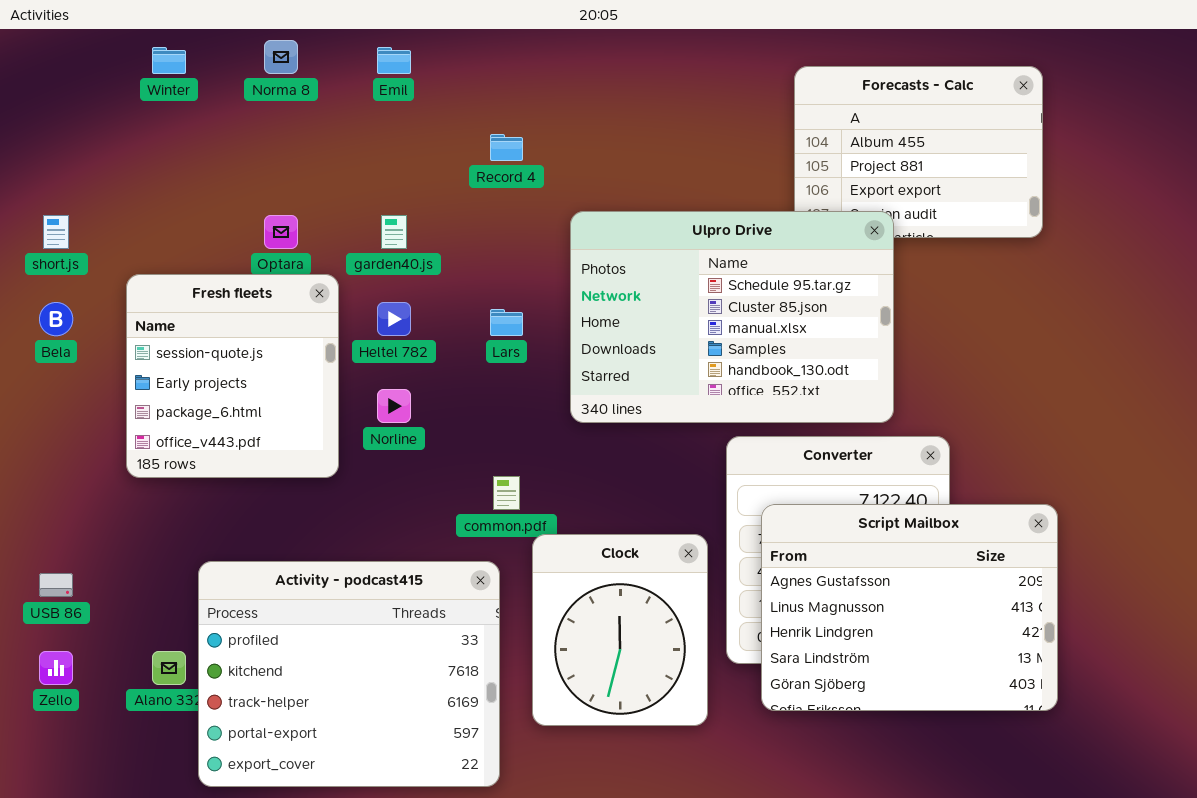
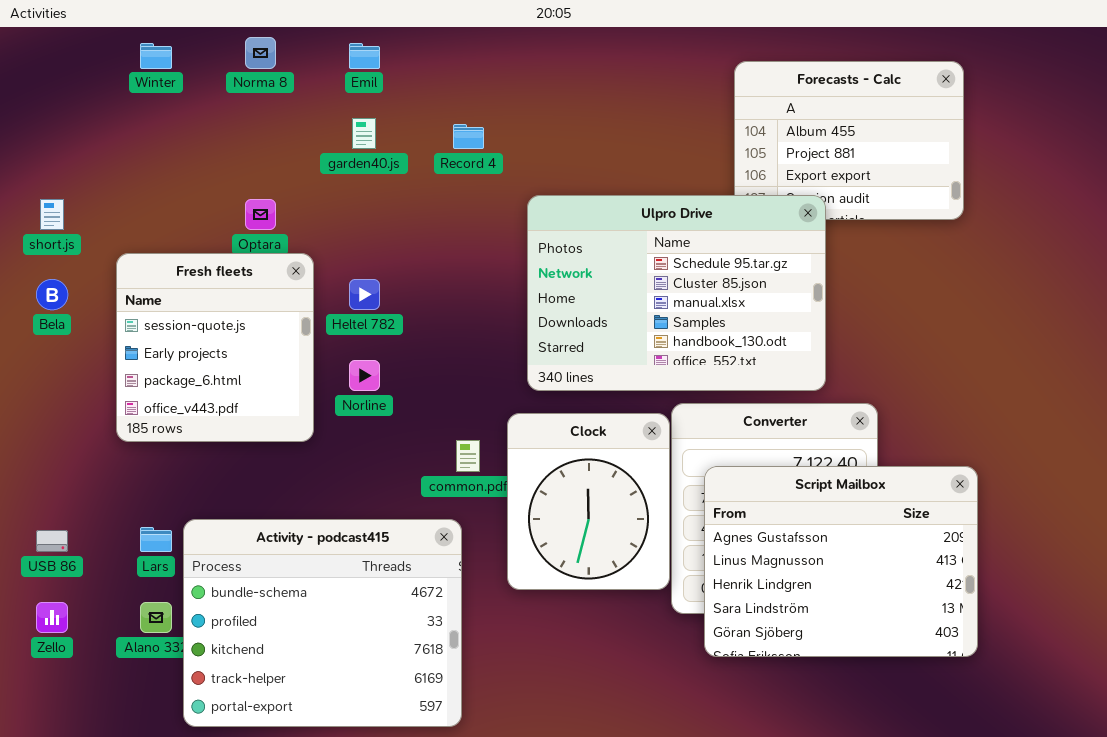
garden40.js: [381,215,407,249] -> [352,118,376,149], moved
Lars: [490,309,523,336] -> [140,527,172,552], moved
Clock: [532,534,708,726] -> [507,413,670,590], moved
Activity - podcast415: [198,561,500,787] -> [183,519,462,727], scrolled up 1 row

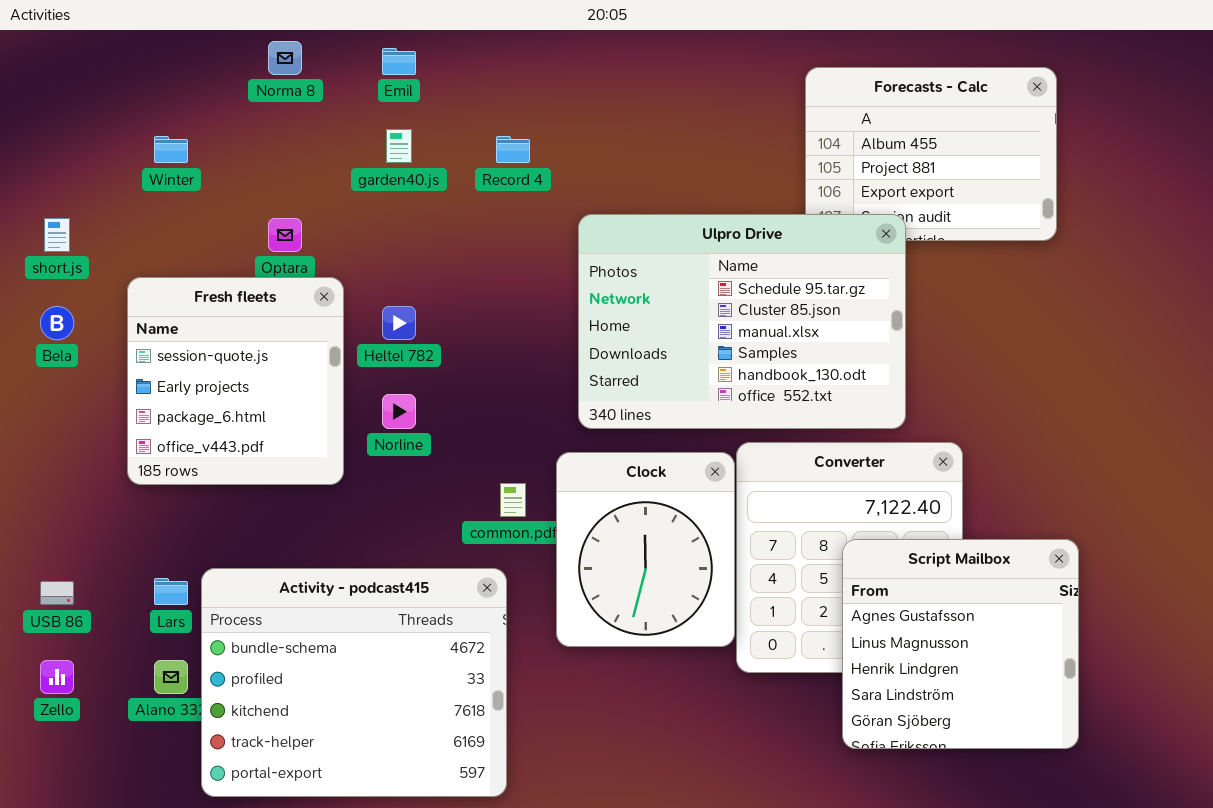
Winter: [140,43,172,69] -> [154,136,188,163], moved
Script Mailbox: [704,466,978,657] -> [842,539,1079,749], moved, resized

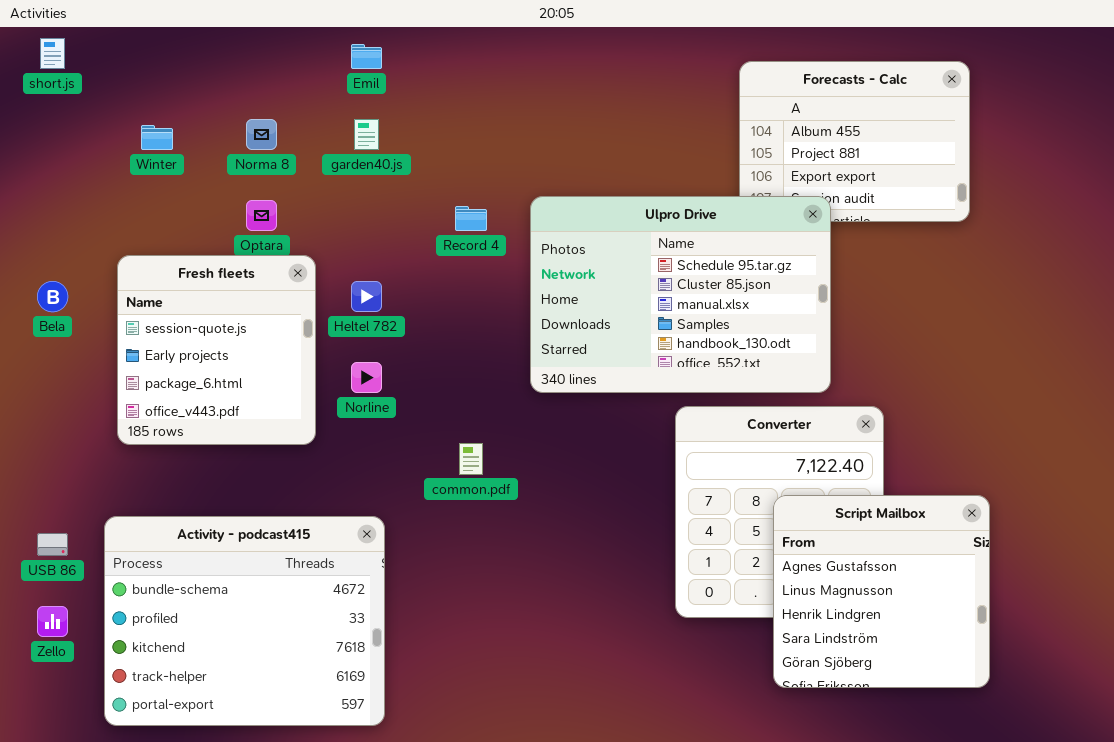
Norma 8: [268,41,302,75] -> [246,119,277,150], moved
Record 4: [496,136,530,163] -> [455,206,487,231], moved
short.js: [44,218,70,252] -> [40,38,65,69], moved
Clock: [556,452,735,647] -> none, closed
Activity - podcast415: [201,568,507,797] -> [104,516,385,726], moved

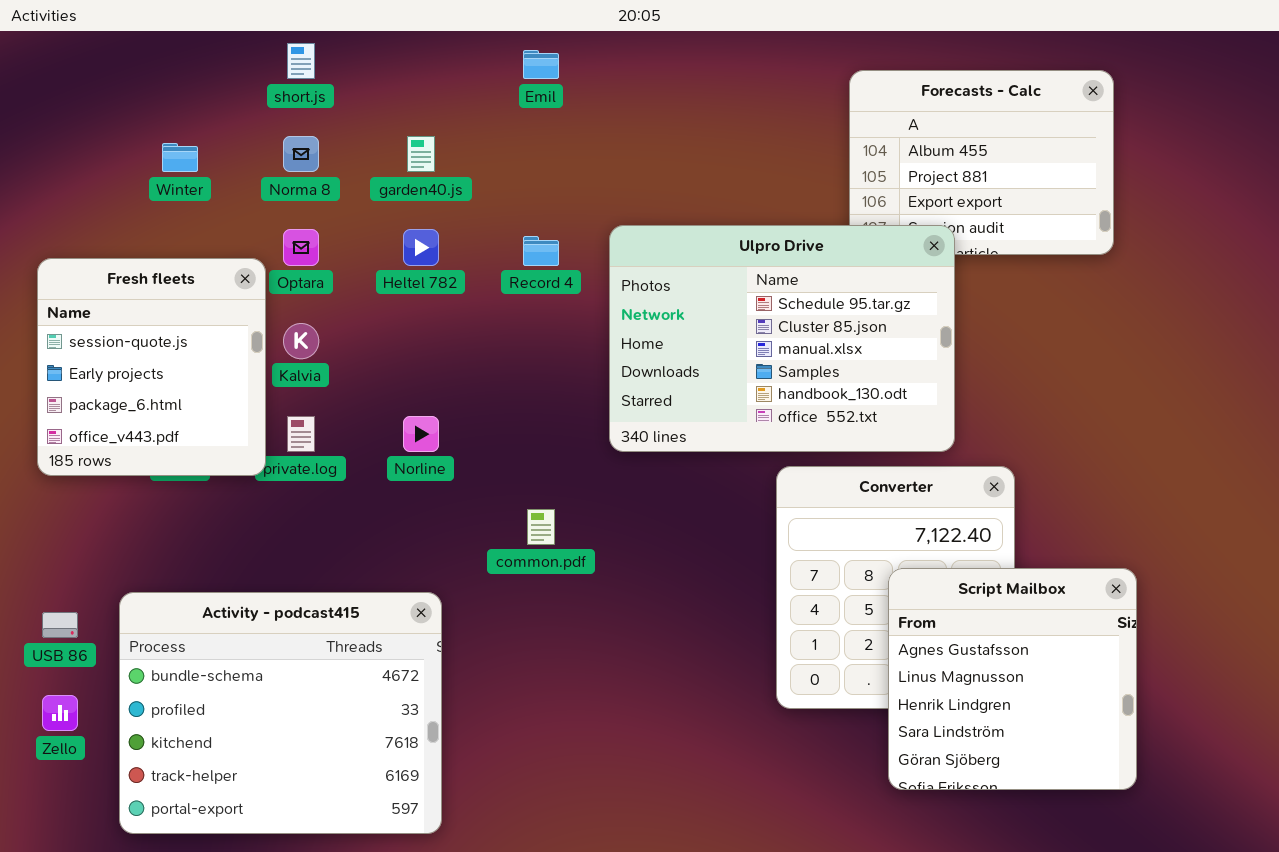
short.js: [40,38,65,69] -> [287,43,315,79], moved
Emil: [351,44,382,69] -> [523,50,559,79], moved
Fresh fleets: [117,255,316,445] -> [37,258,266,476], moved
Heltel 782: [351,281,382,312] -> [403,229,439,266], moved

